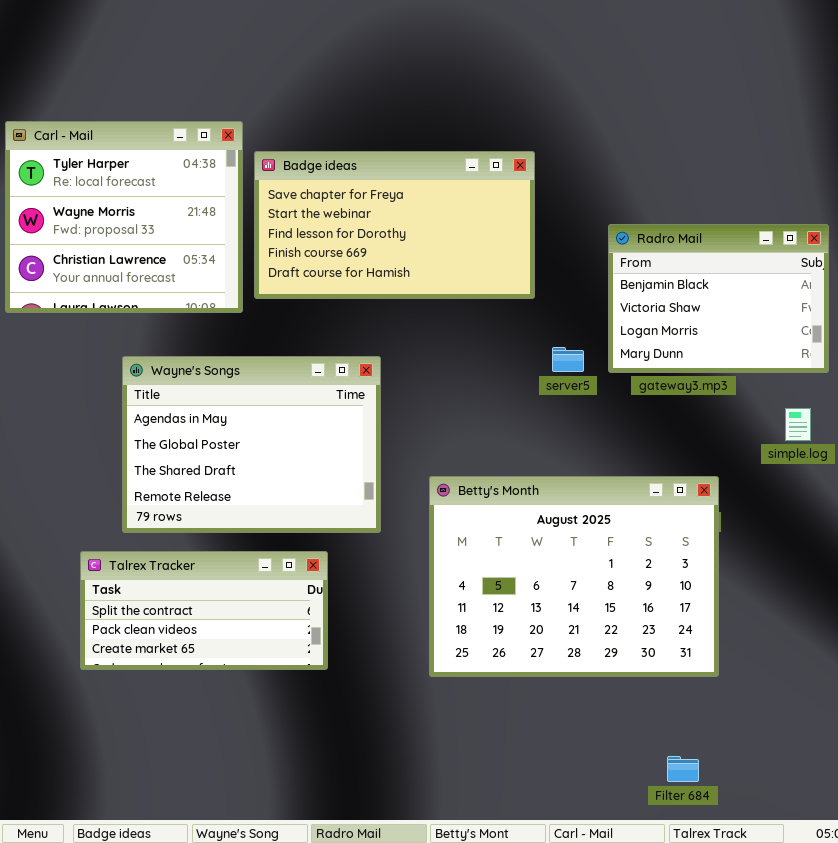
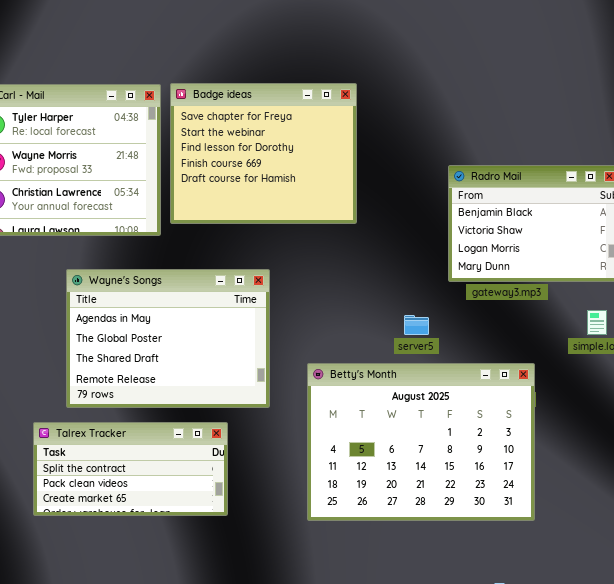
Badge ideas: [254,151,535,299] -> [170,83,357,224], resized
server5: [552,347,584,372] -> [404,315,429,335], moved

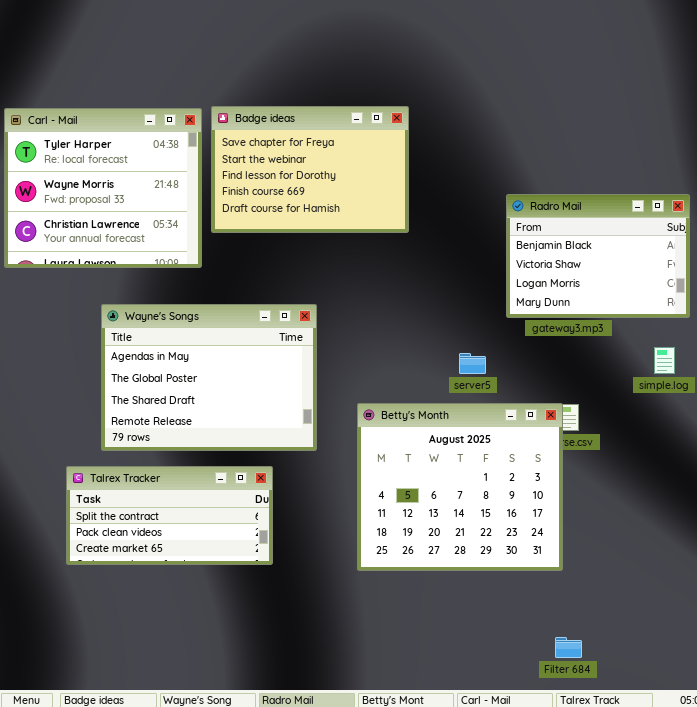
Badge ideas: [170,83,357,224] -> [211,106,409,233], resized
Betty's Month: [307,363,535,521] -> [357,403,563,571], resized

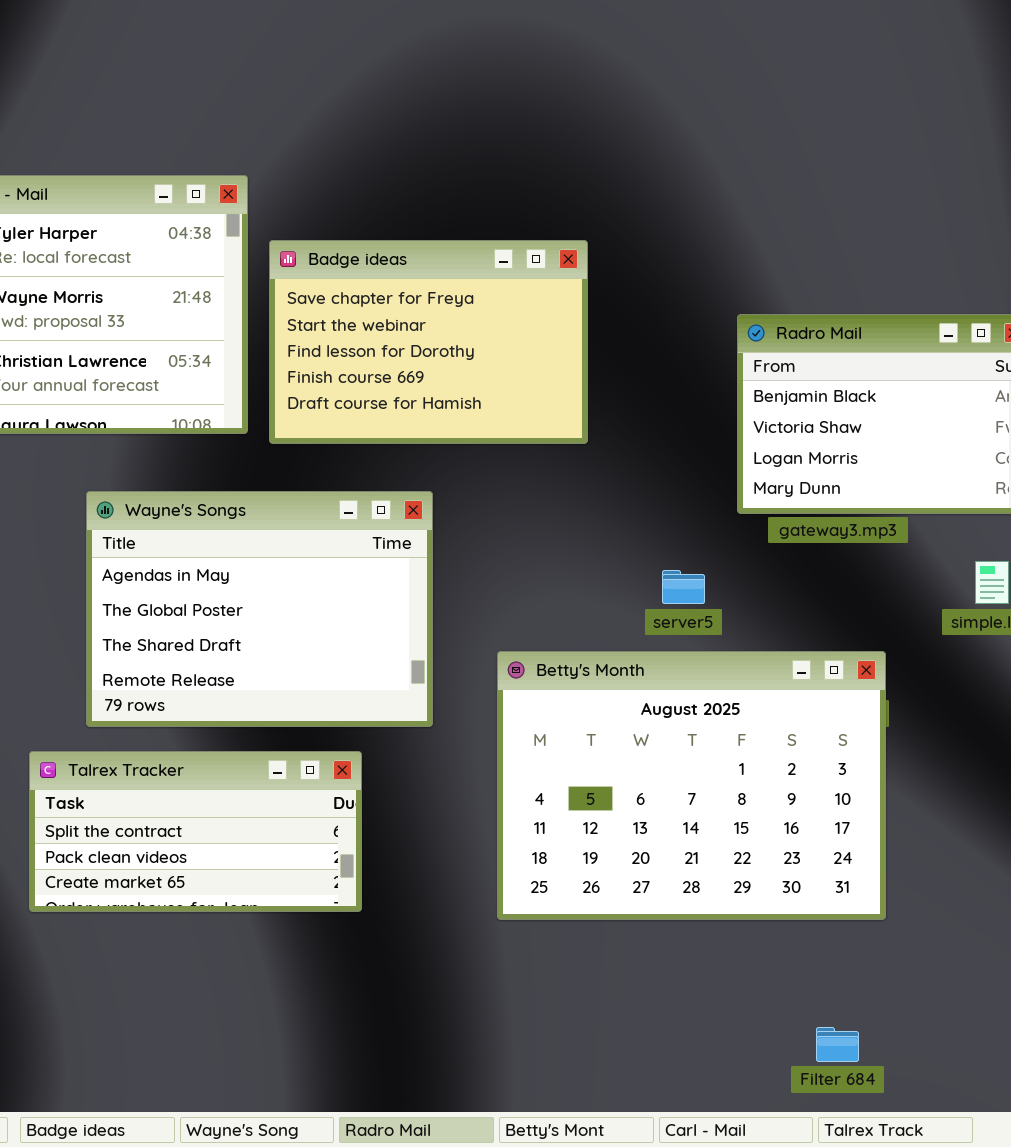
Badge ideas: [211,106,409,233] -> [269,240,588,444], moved
Betty's Month: [357,403,563,571] -> [497,651,886,920], resized

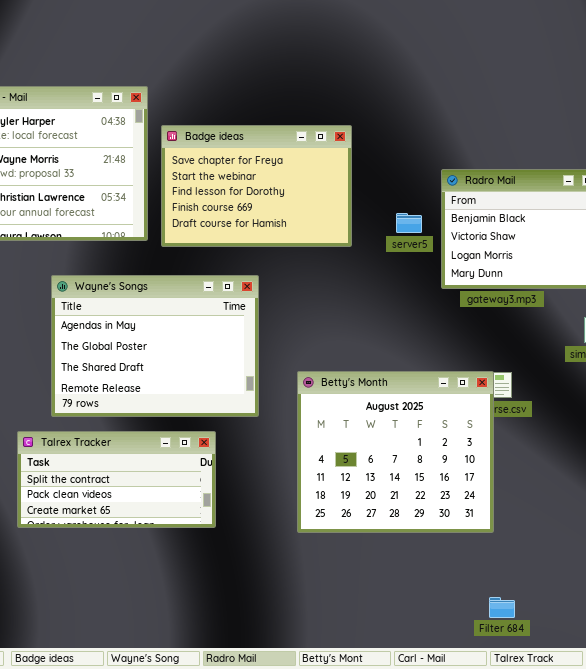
server5: [662,570,705,604] -> [396,213,422,233], moved
Betty's Month: [497,651,886,920] -> [297,371,494,533], resized

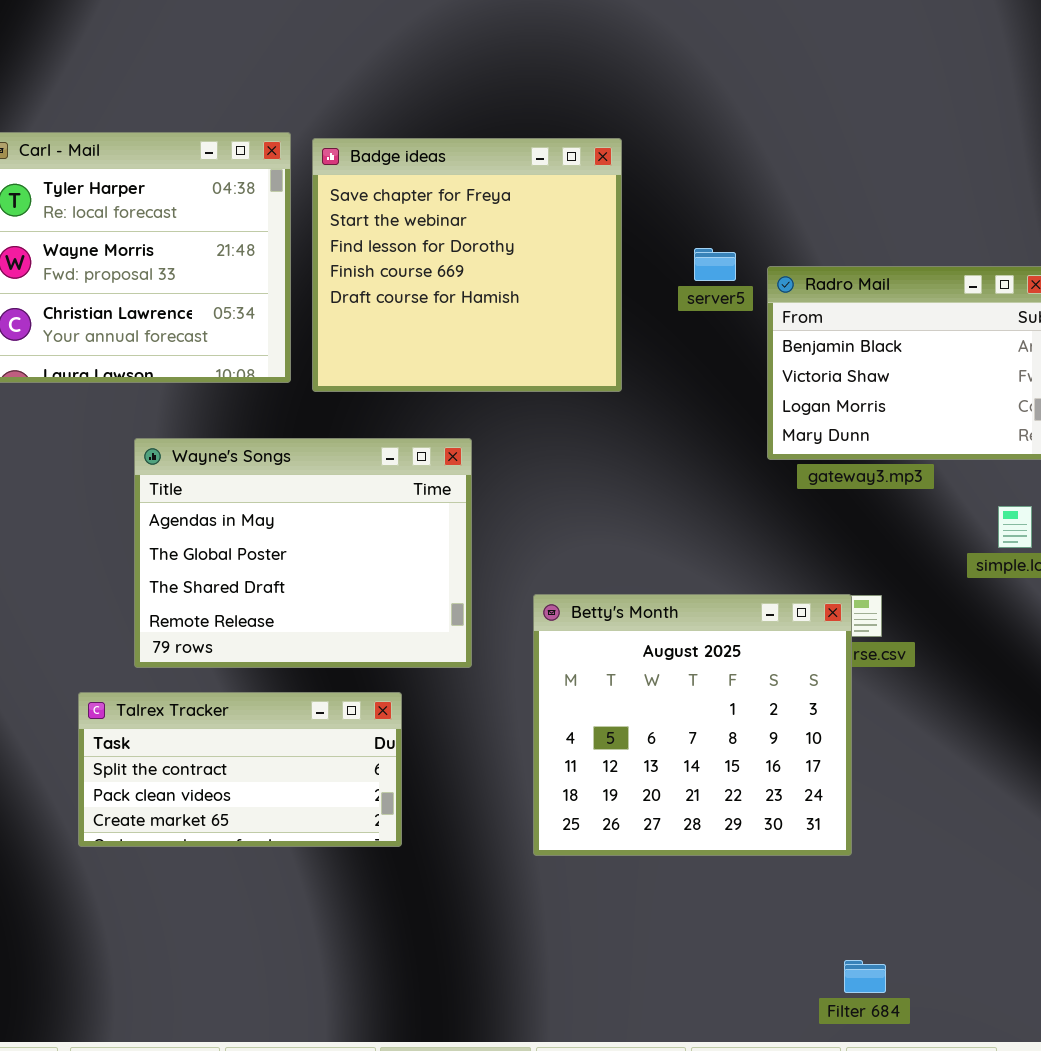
Badge ideas: [161,125,352,247] -> [312,138,622,392], resized
server5: [396,213,422,233] -> [694,248,736,281], moved

